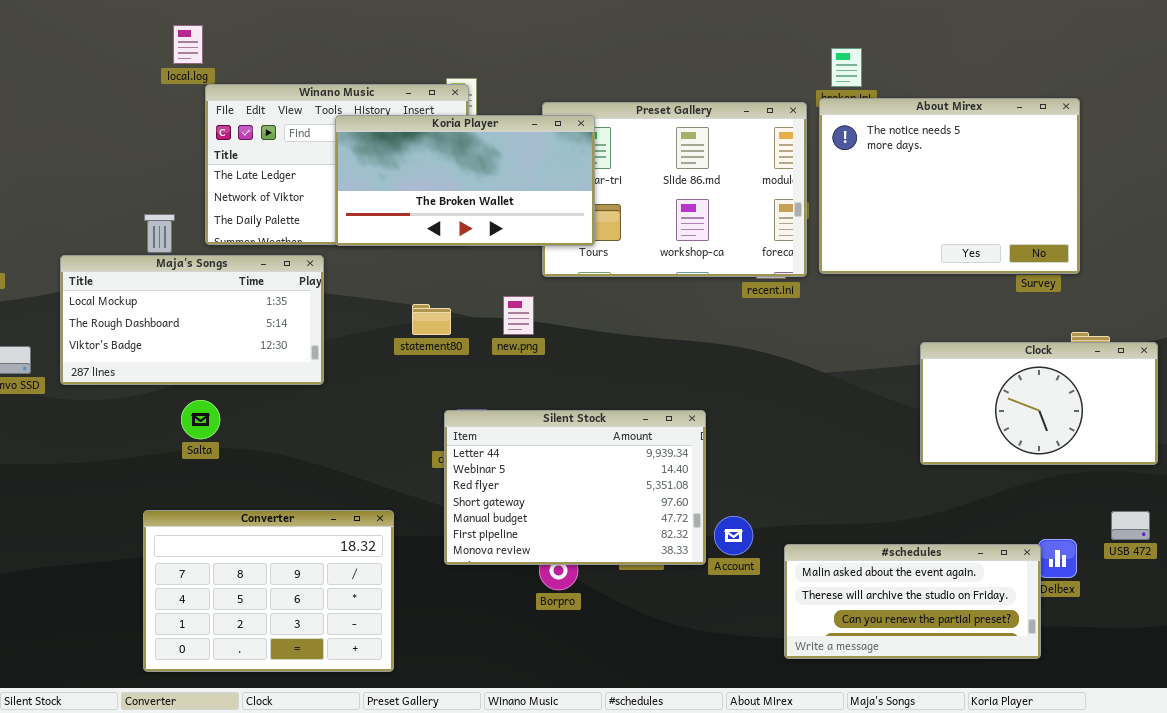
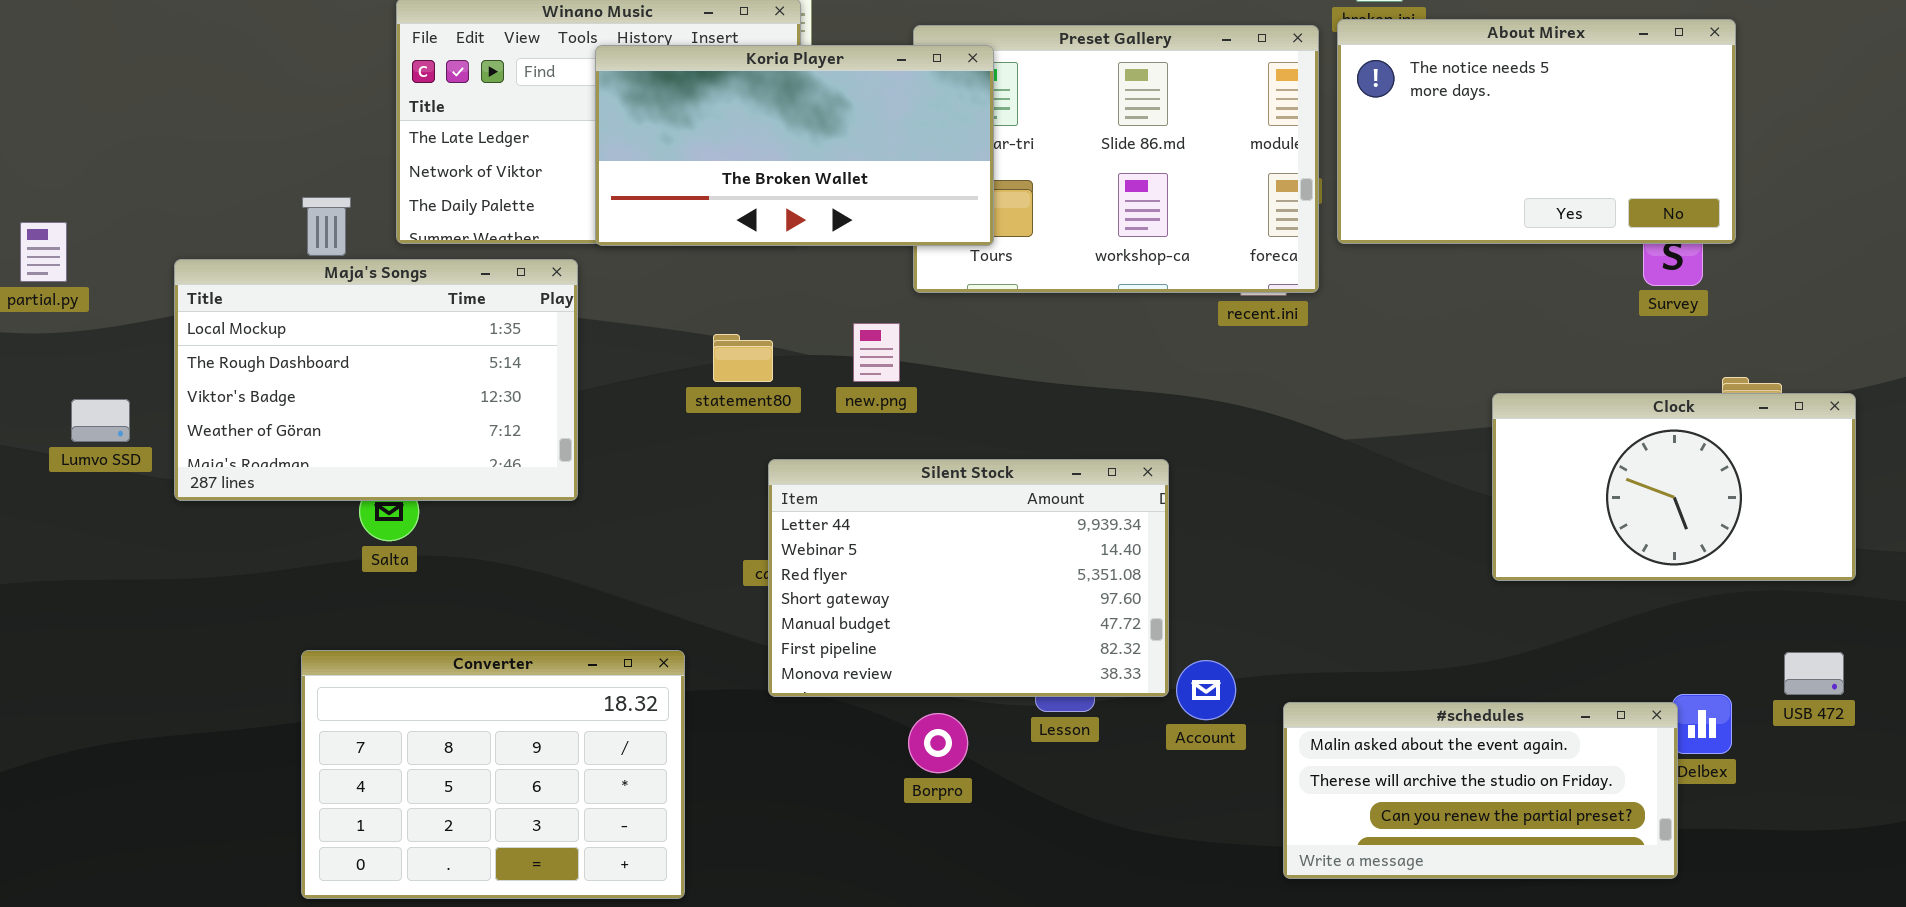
About Mirex: [819,98,1080,274] -> [1337,19,1736,244], resized
Maja's Songs: [60,255,324,385] -> [174,259,578,501], resized
Silent Stock: [444,410,706,565] -> [768,459,1169,697], moved

